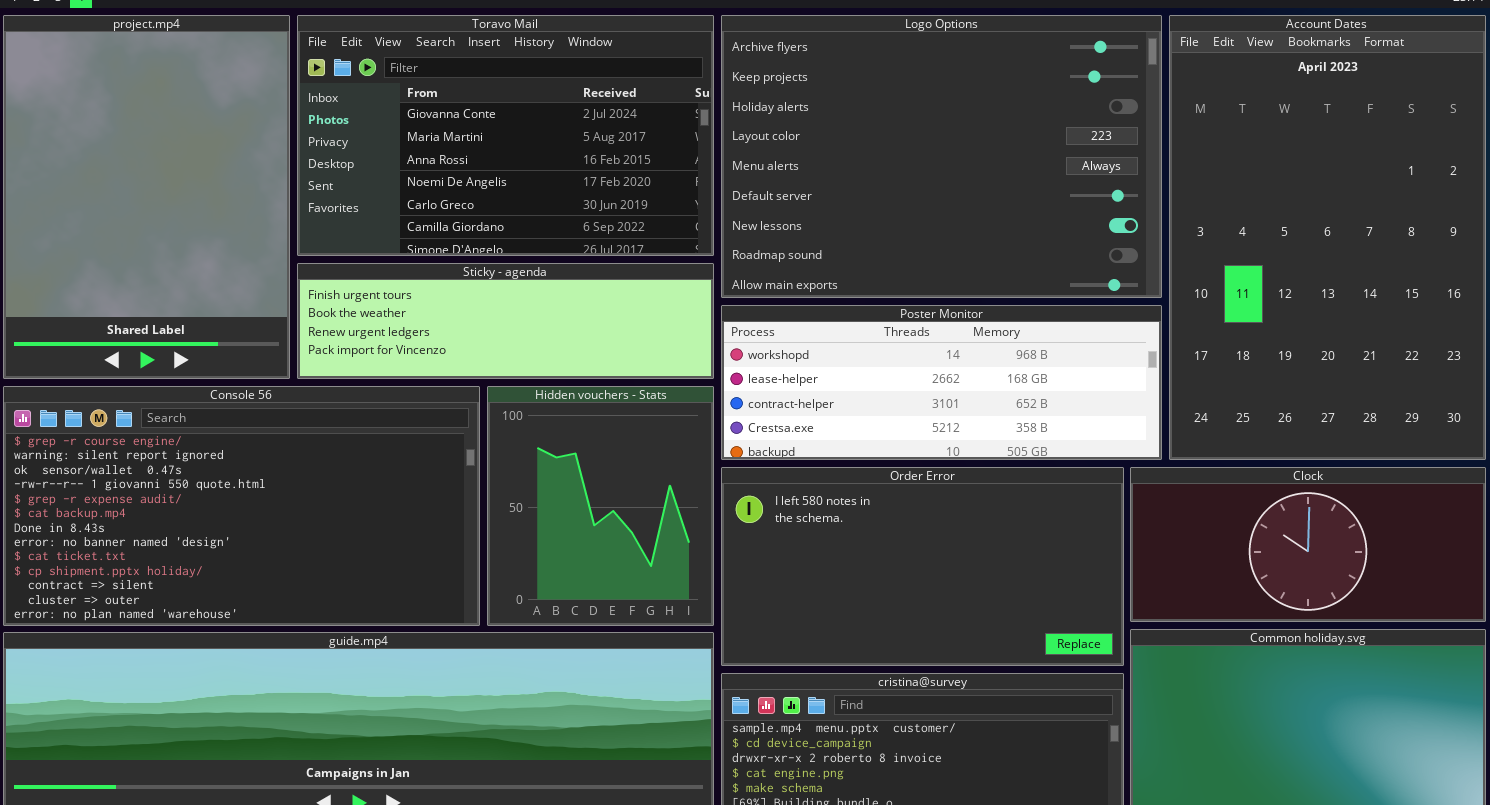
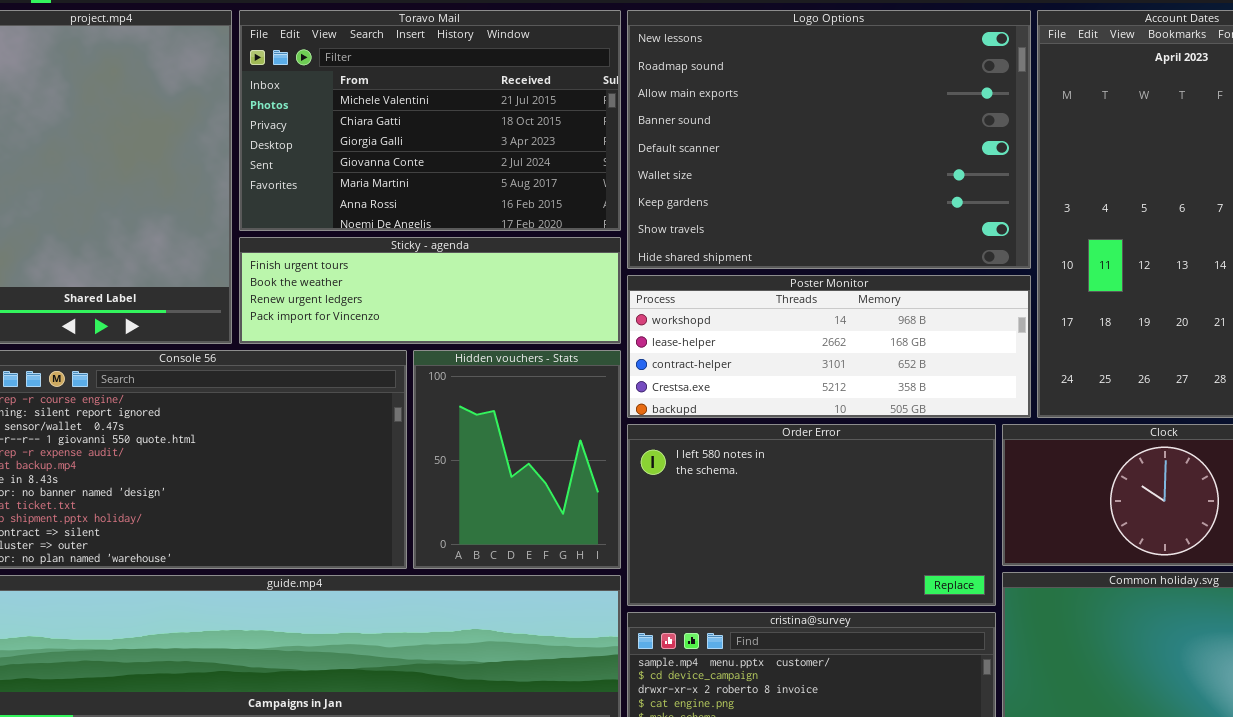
Toravo Mail: [297,15,714,256] -> [239,10,621,231], scrolled up 3 rows
Logo Options: [721,15,1162,298] -> [627,10,1031,269], scrolled down 6 rows

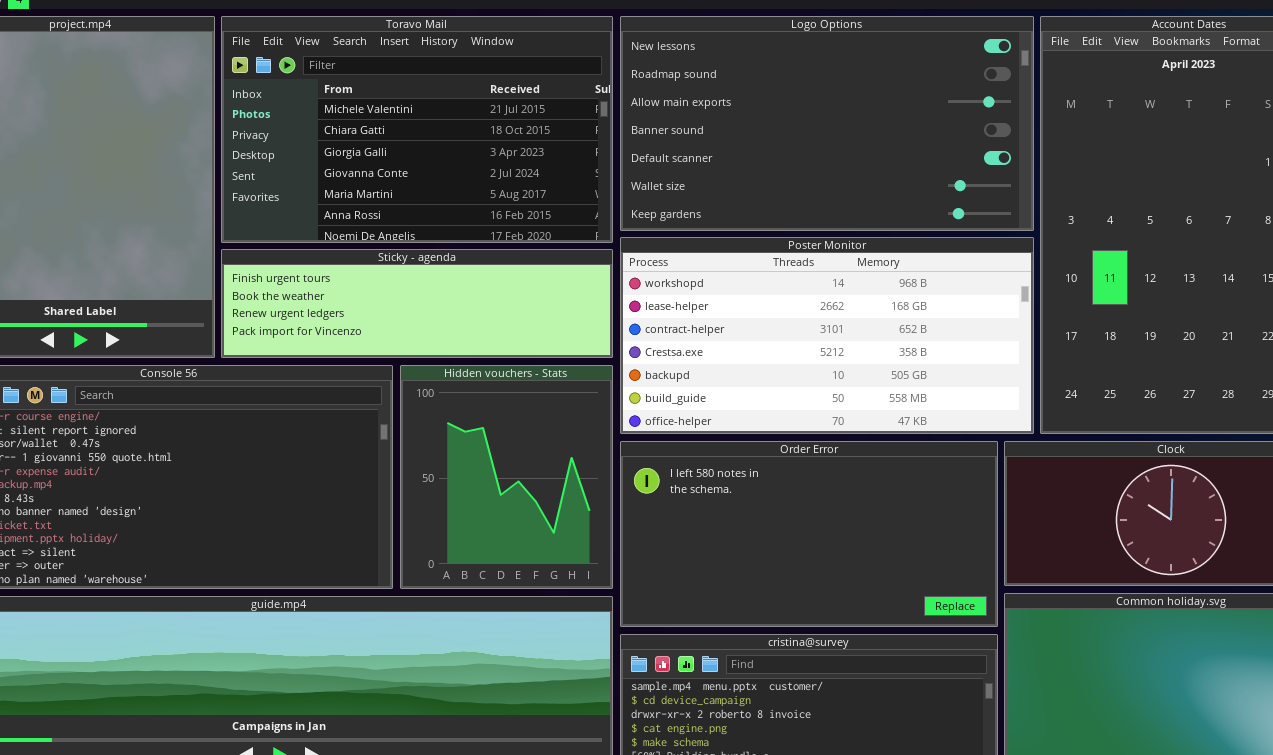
Logo Options: [627,10,1031,269] -> [620,16,1034,231], resized
Poster Monitor: [627,275,1031,418] -> [620,237,1034,434], resized

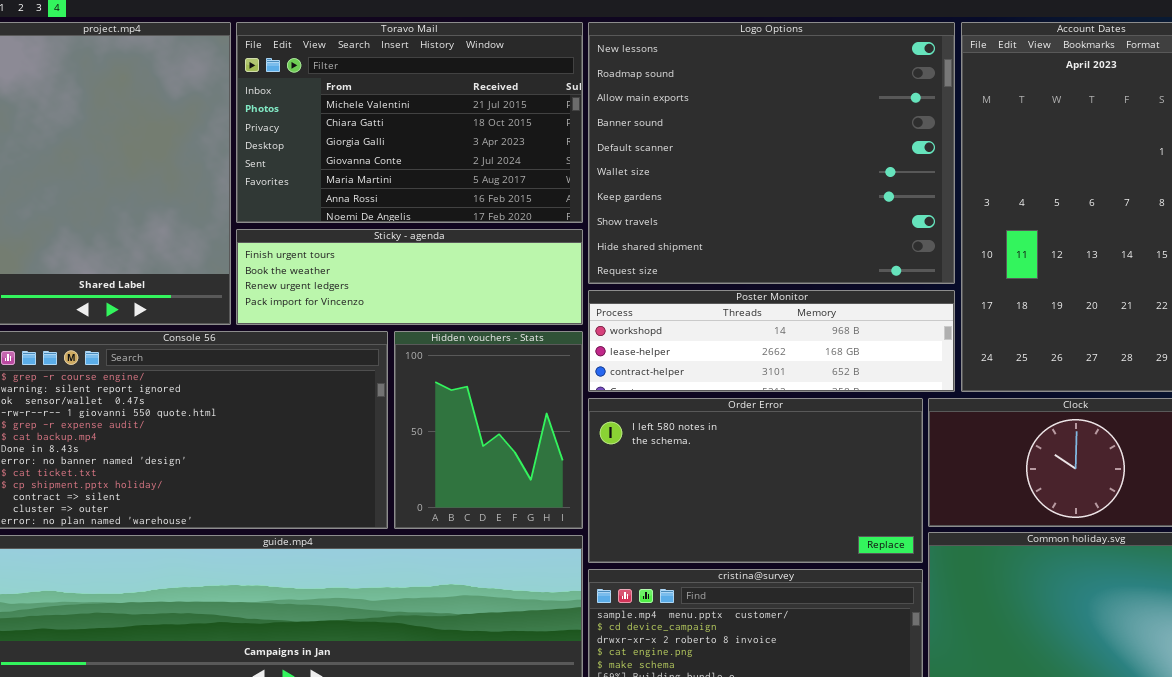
Logo Options: [620,16,1034,231] -> [588,22,955,284], resized
Poster Monitor: [620,237,1034,434] -> [588,290,955,392], resized

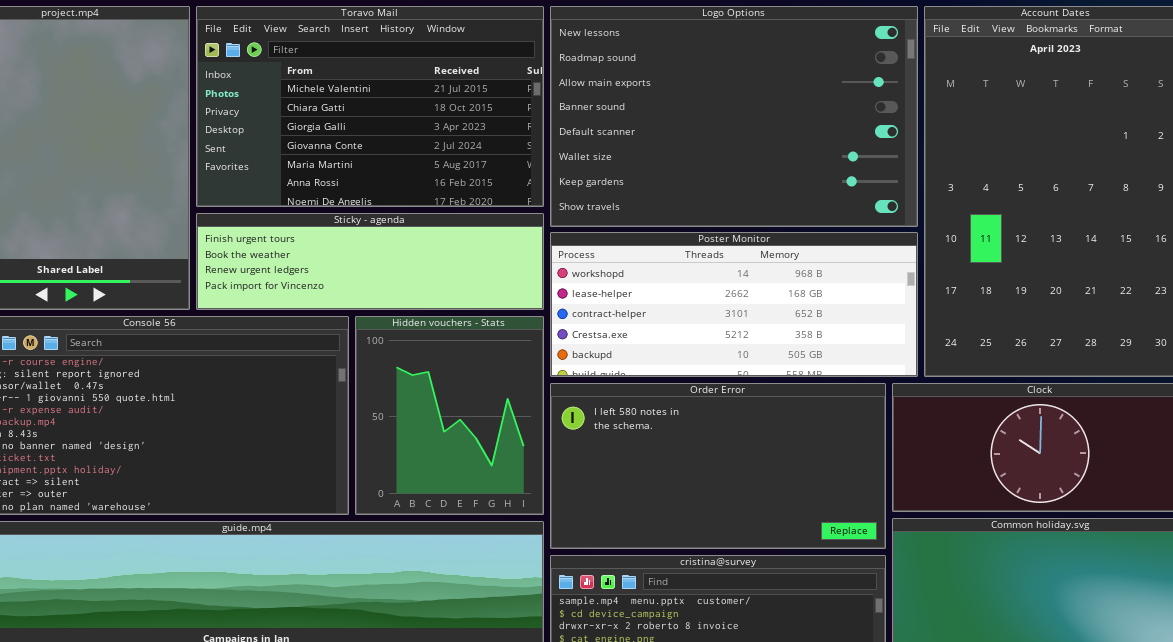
Logo Options: [588,22,955,284] -> [550,6,918,227], resized
Poster Monitor: [588,290,955,392] -> [550,232,918,377], resized

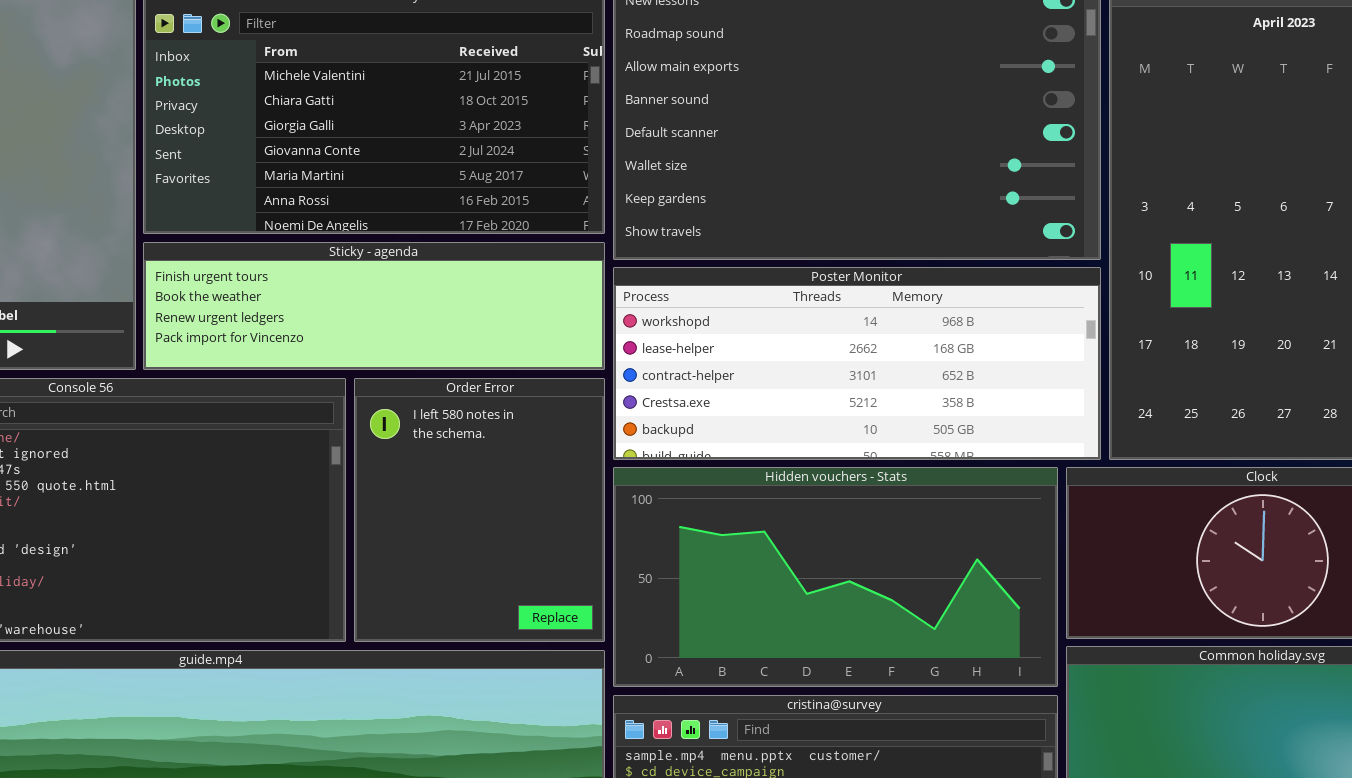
Hidden vouchers - Stats: [355,316,544,515] -> [613,467,1058,687], moved, resized
Order Error: [550,383,886,549] -> [354,378,605,642], moved, resized

